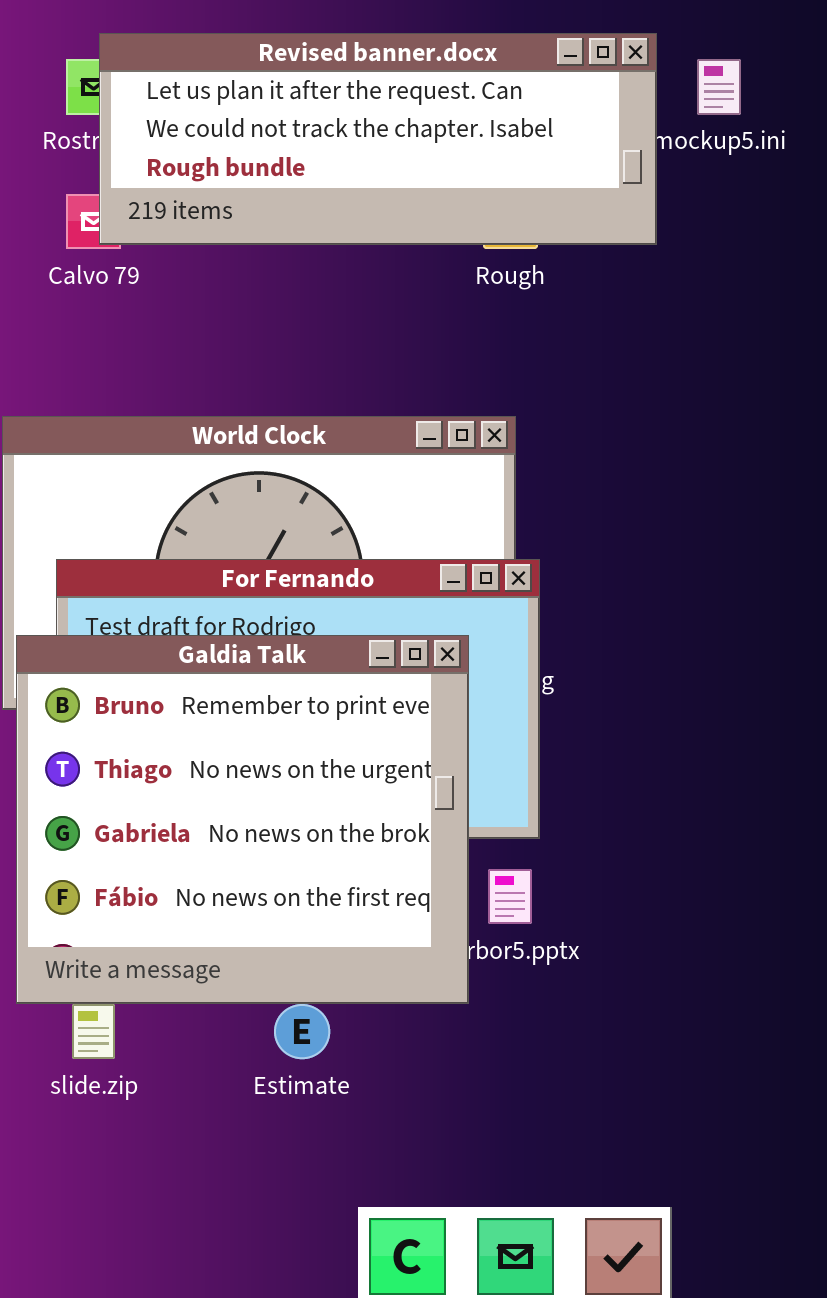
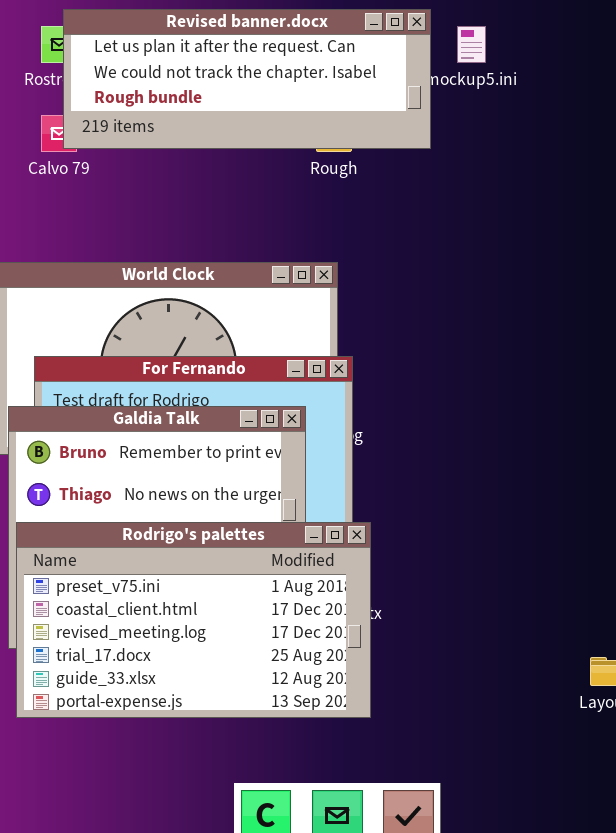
Rodrigo's palettes: none -> [16,522,371,718], opened

